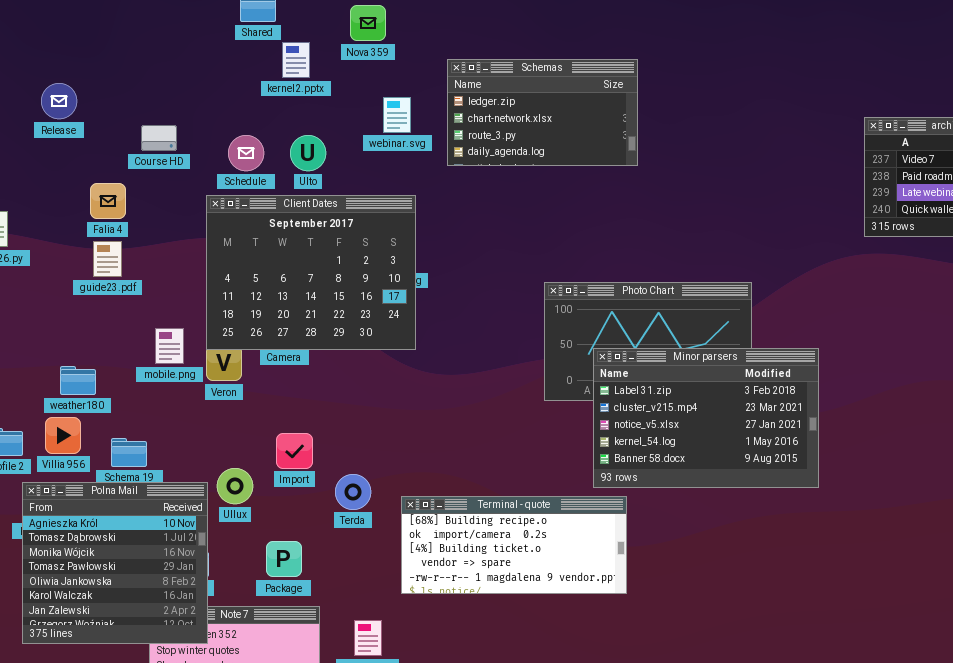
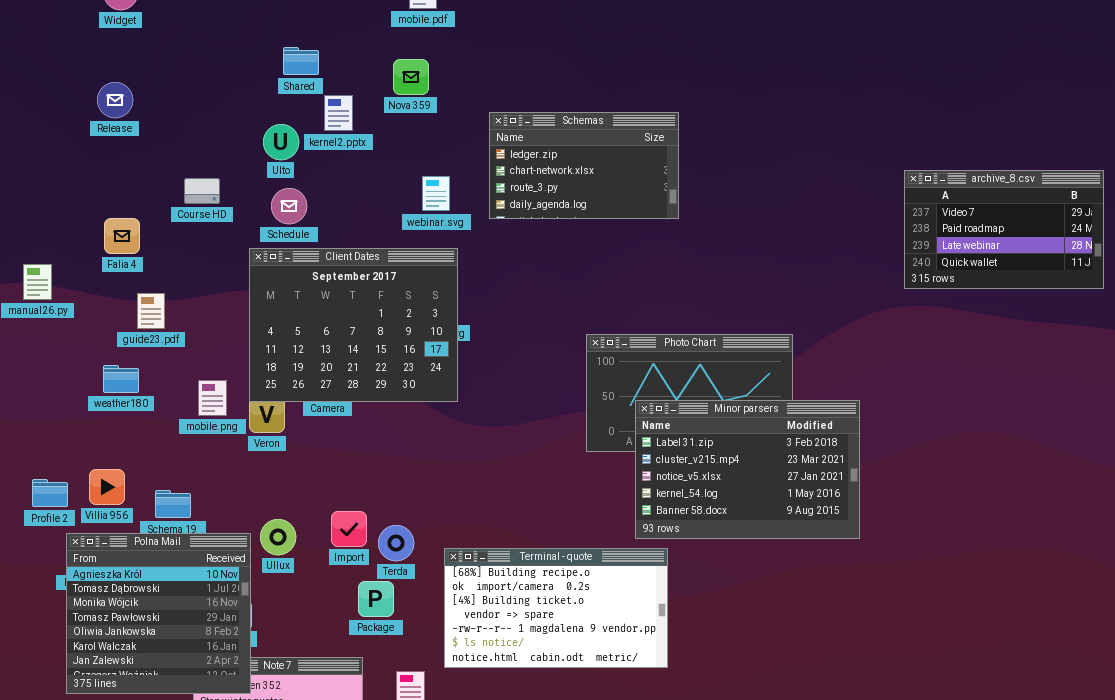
Release: [41,83,77,119] -> [97,82,133,118], moved
webinar.svg: [383,97,411,133] -> [422,176,450,211], moved
Ulto: [290,135,326,171] -> [263,124,299,160], moved
Falia 4: [90,183,126,219] -> [104,218,140,254], moved
weather180: [60,366,96,395] -> [103,365,139,393], moved
Import: [276,433,313,469] -> [331,511,367,547], moved
Terminal - quote: [401,496,627,594] -> [444,548,668,668], resized
Package: [266,541,302,577] -> [358,581,394,617], moved

